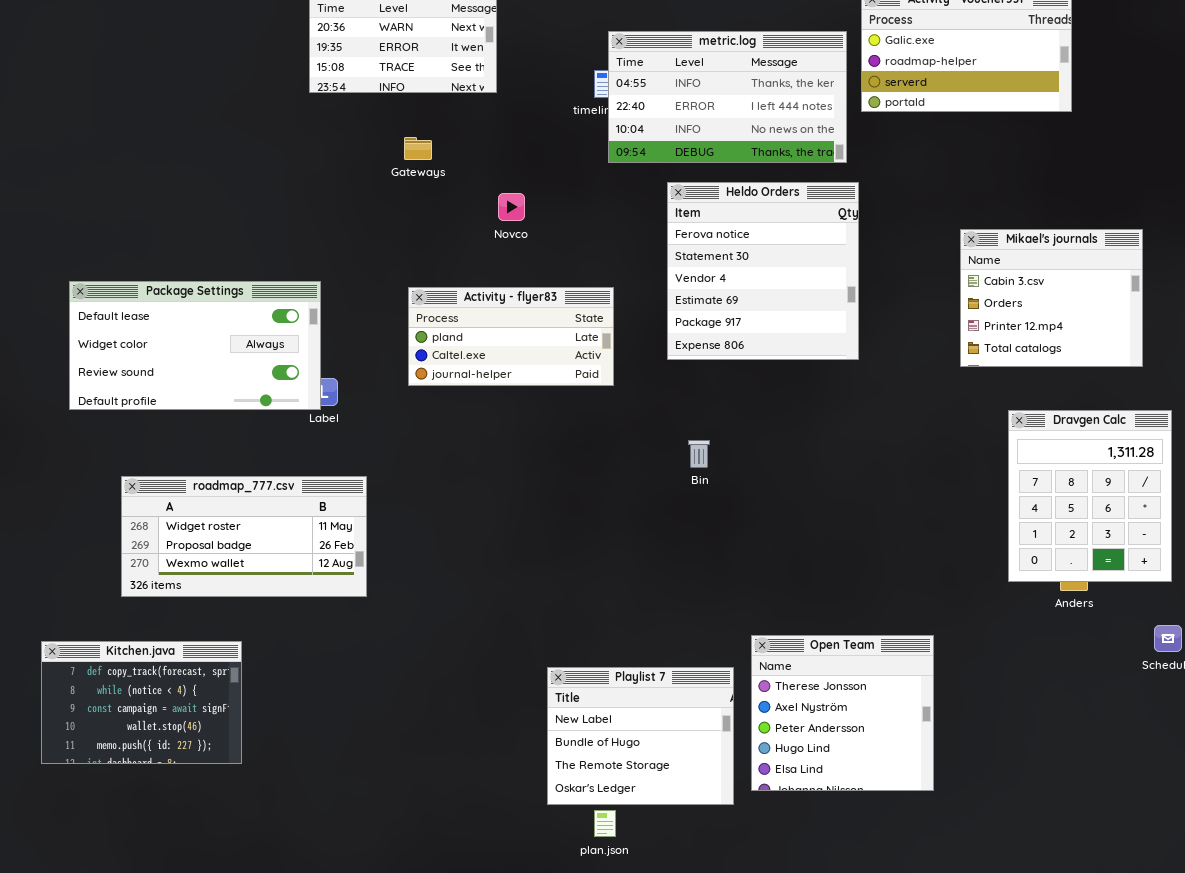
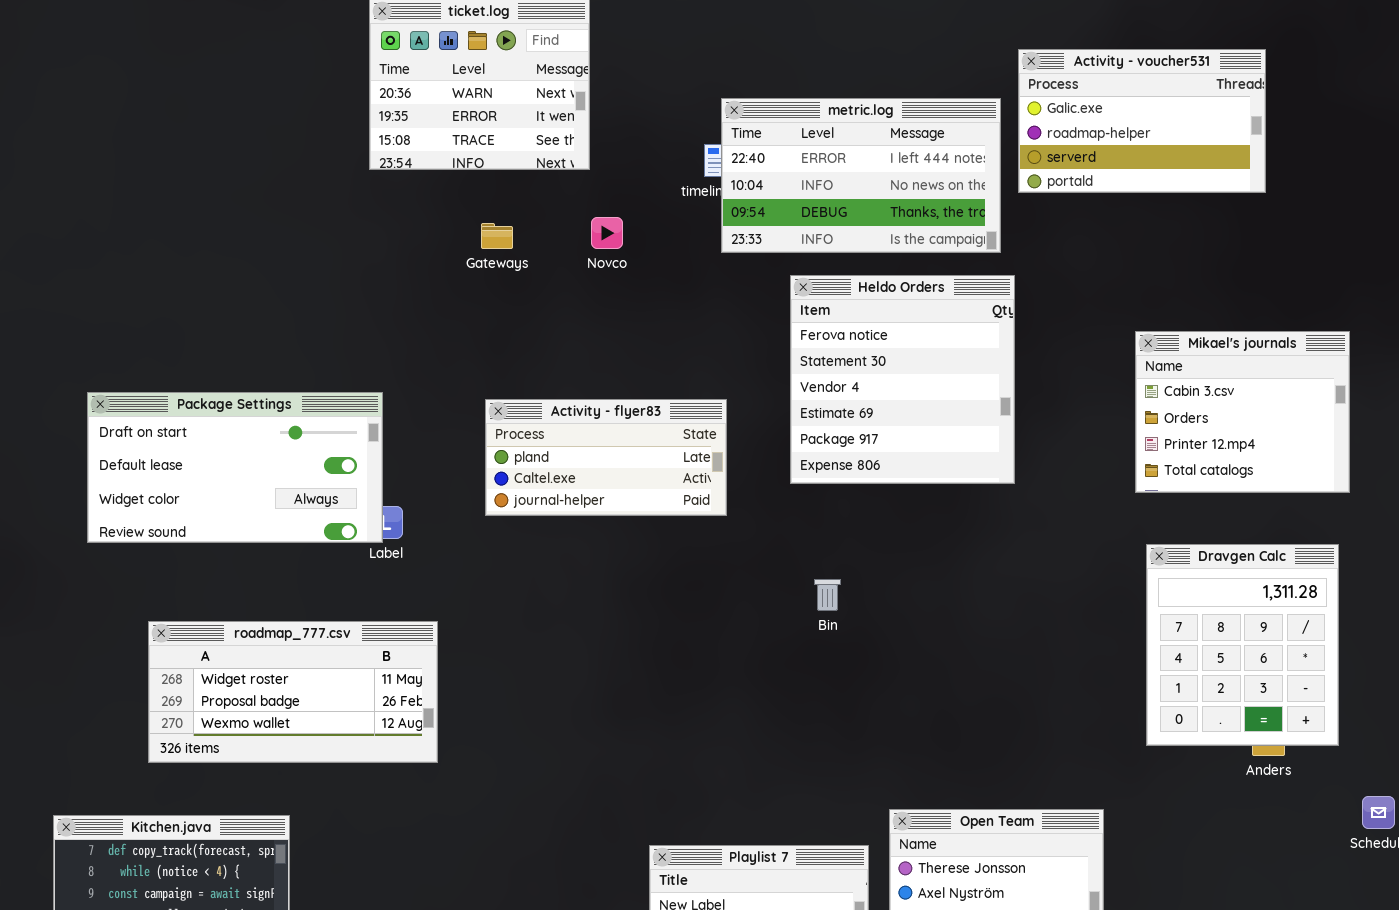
metric.log: [608,31,847,163] -> [721,98,1001,253], scrolled down 1 row
Novco: [498,193,525,221] -> [591,217,623,249], moved
Package Settings: [69,281,321,410] -> [87,392,383,543], scrolled up 1 row
Dravgen Calc: [1008,410,1172,582] -> [1146,544,1339,746], moved

